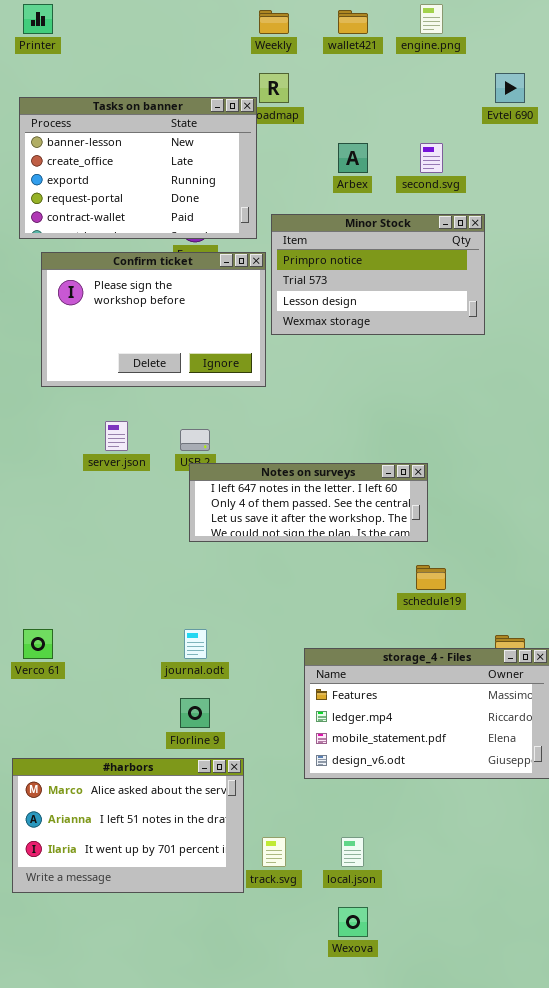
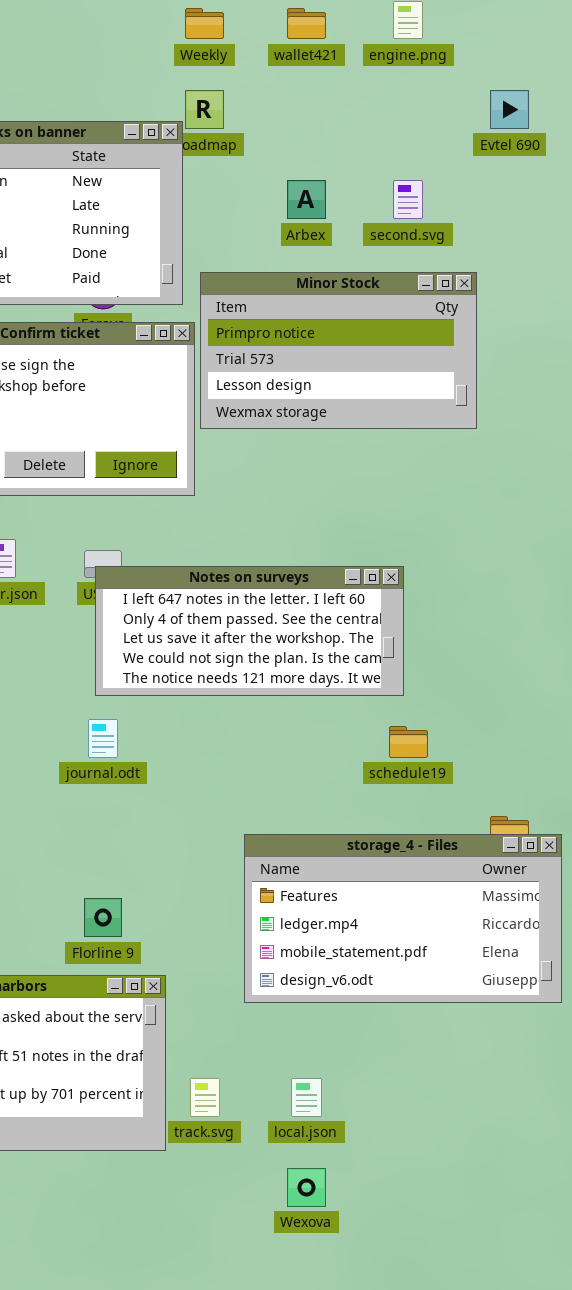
Notes on surveys: [189,463,428,542] -> [95,566,404,696], resized
journal.odt: [184,629,207,659] -> [88,719,118,758], moved

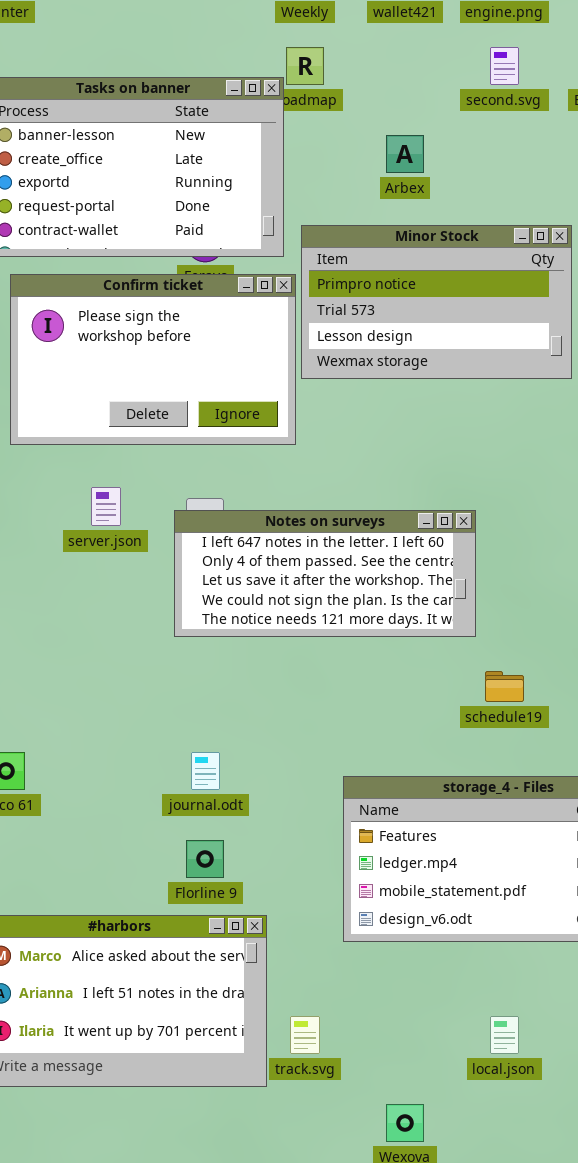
second.svg: [393,180,423,219] -> [490,47,519,85], moved
Notes on surveys: [95,566,404,696] -> [174,510,476,637], moved
journal.odt: [88,719,118,758] -> [191,752,220,790], moved
local.json: [291,1078,322,1117] -> [490,1016,519,1054], moved

